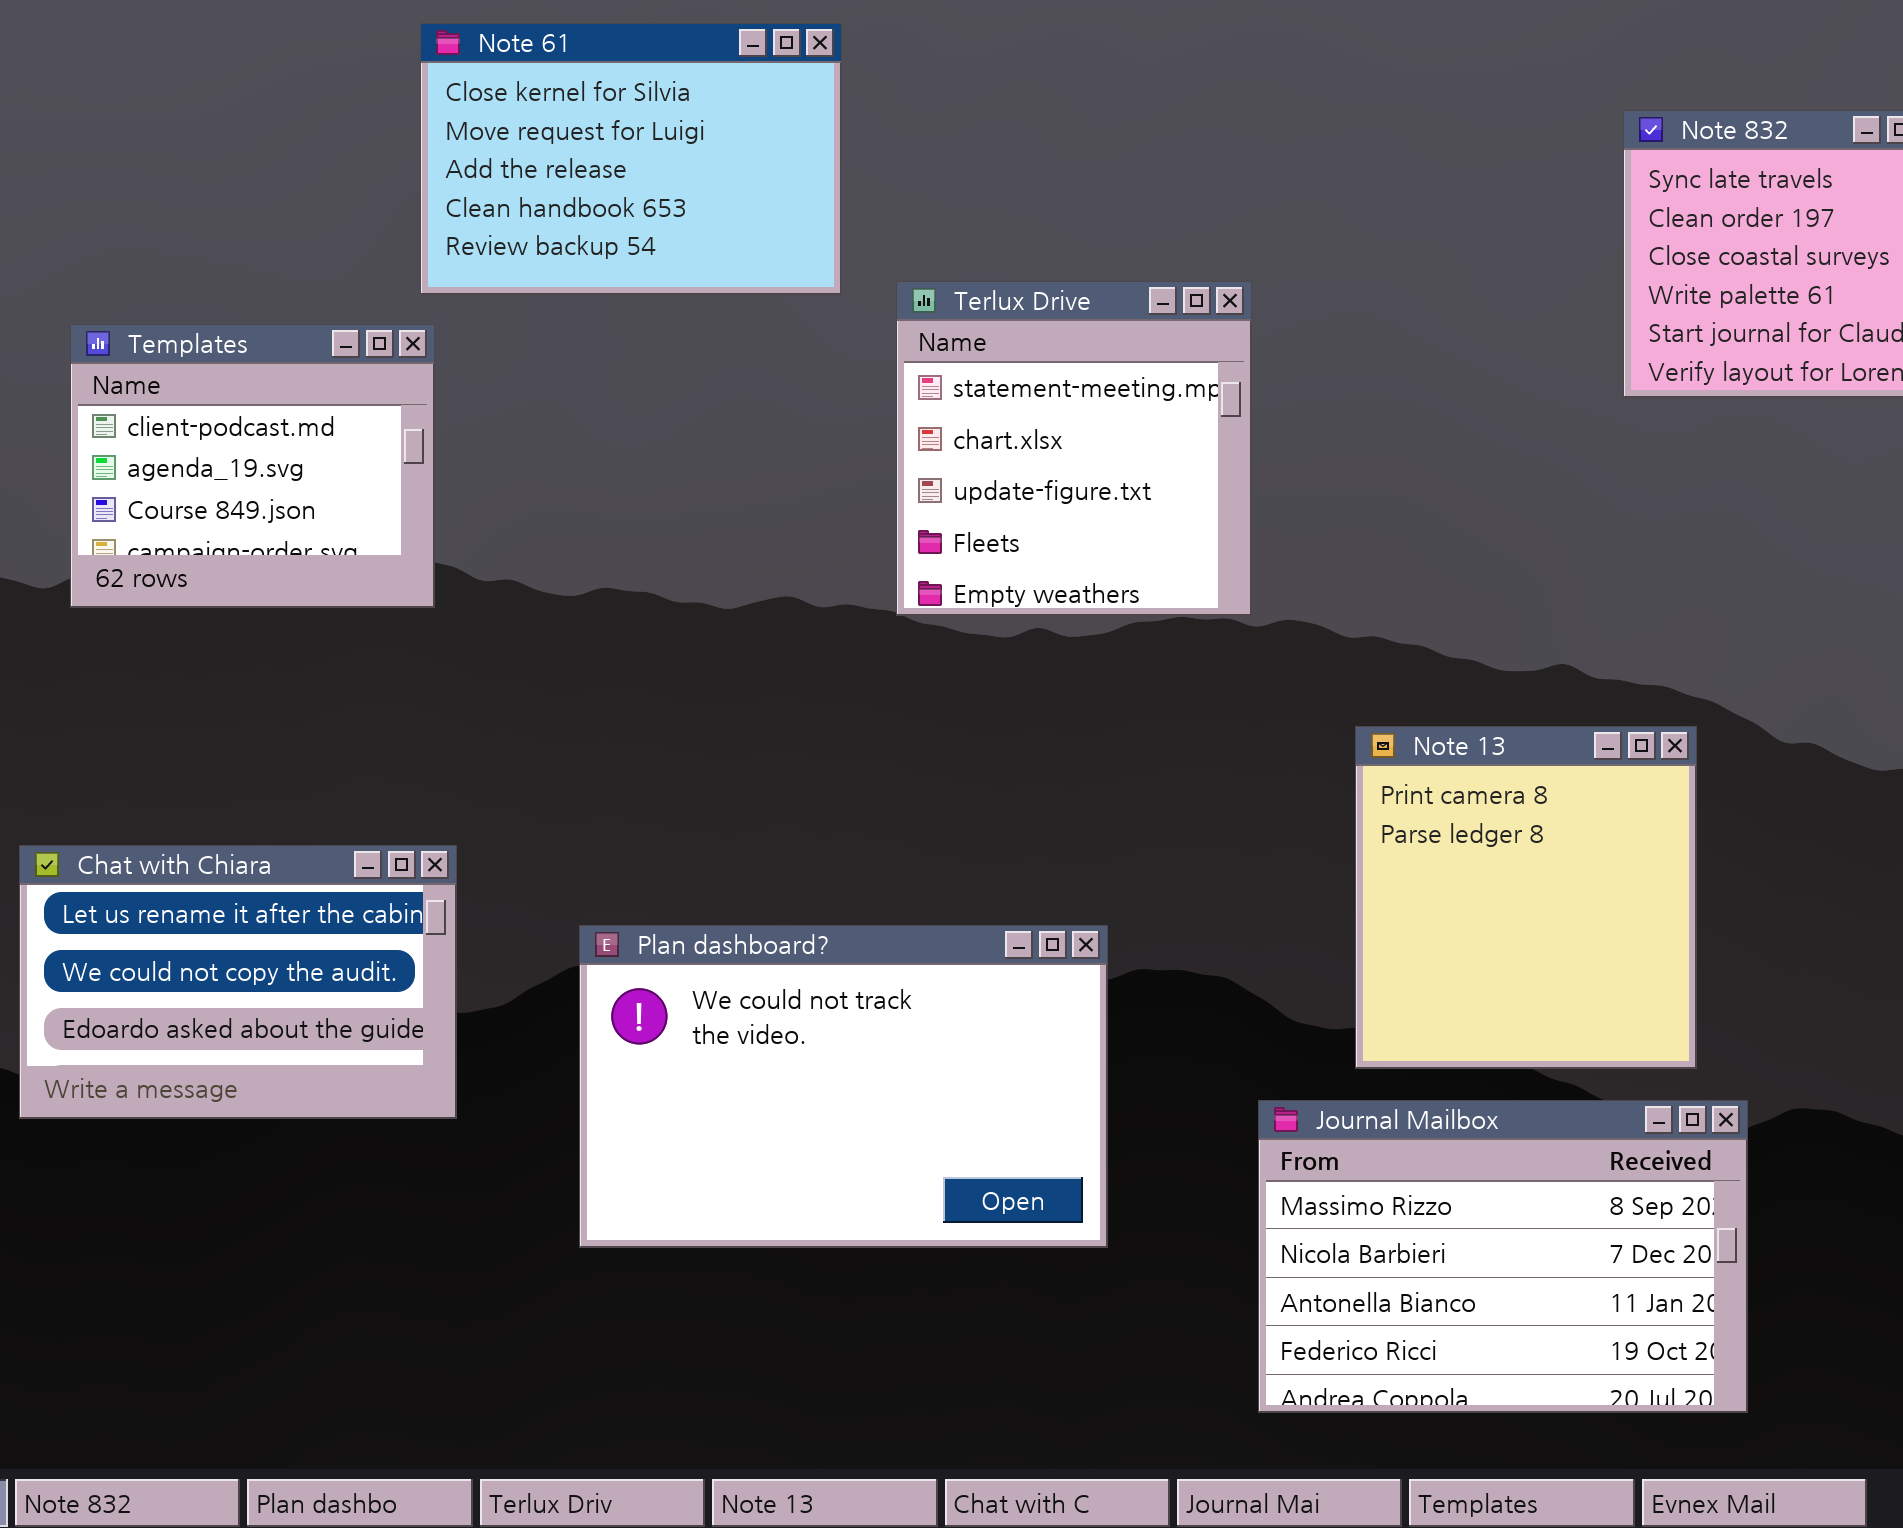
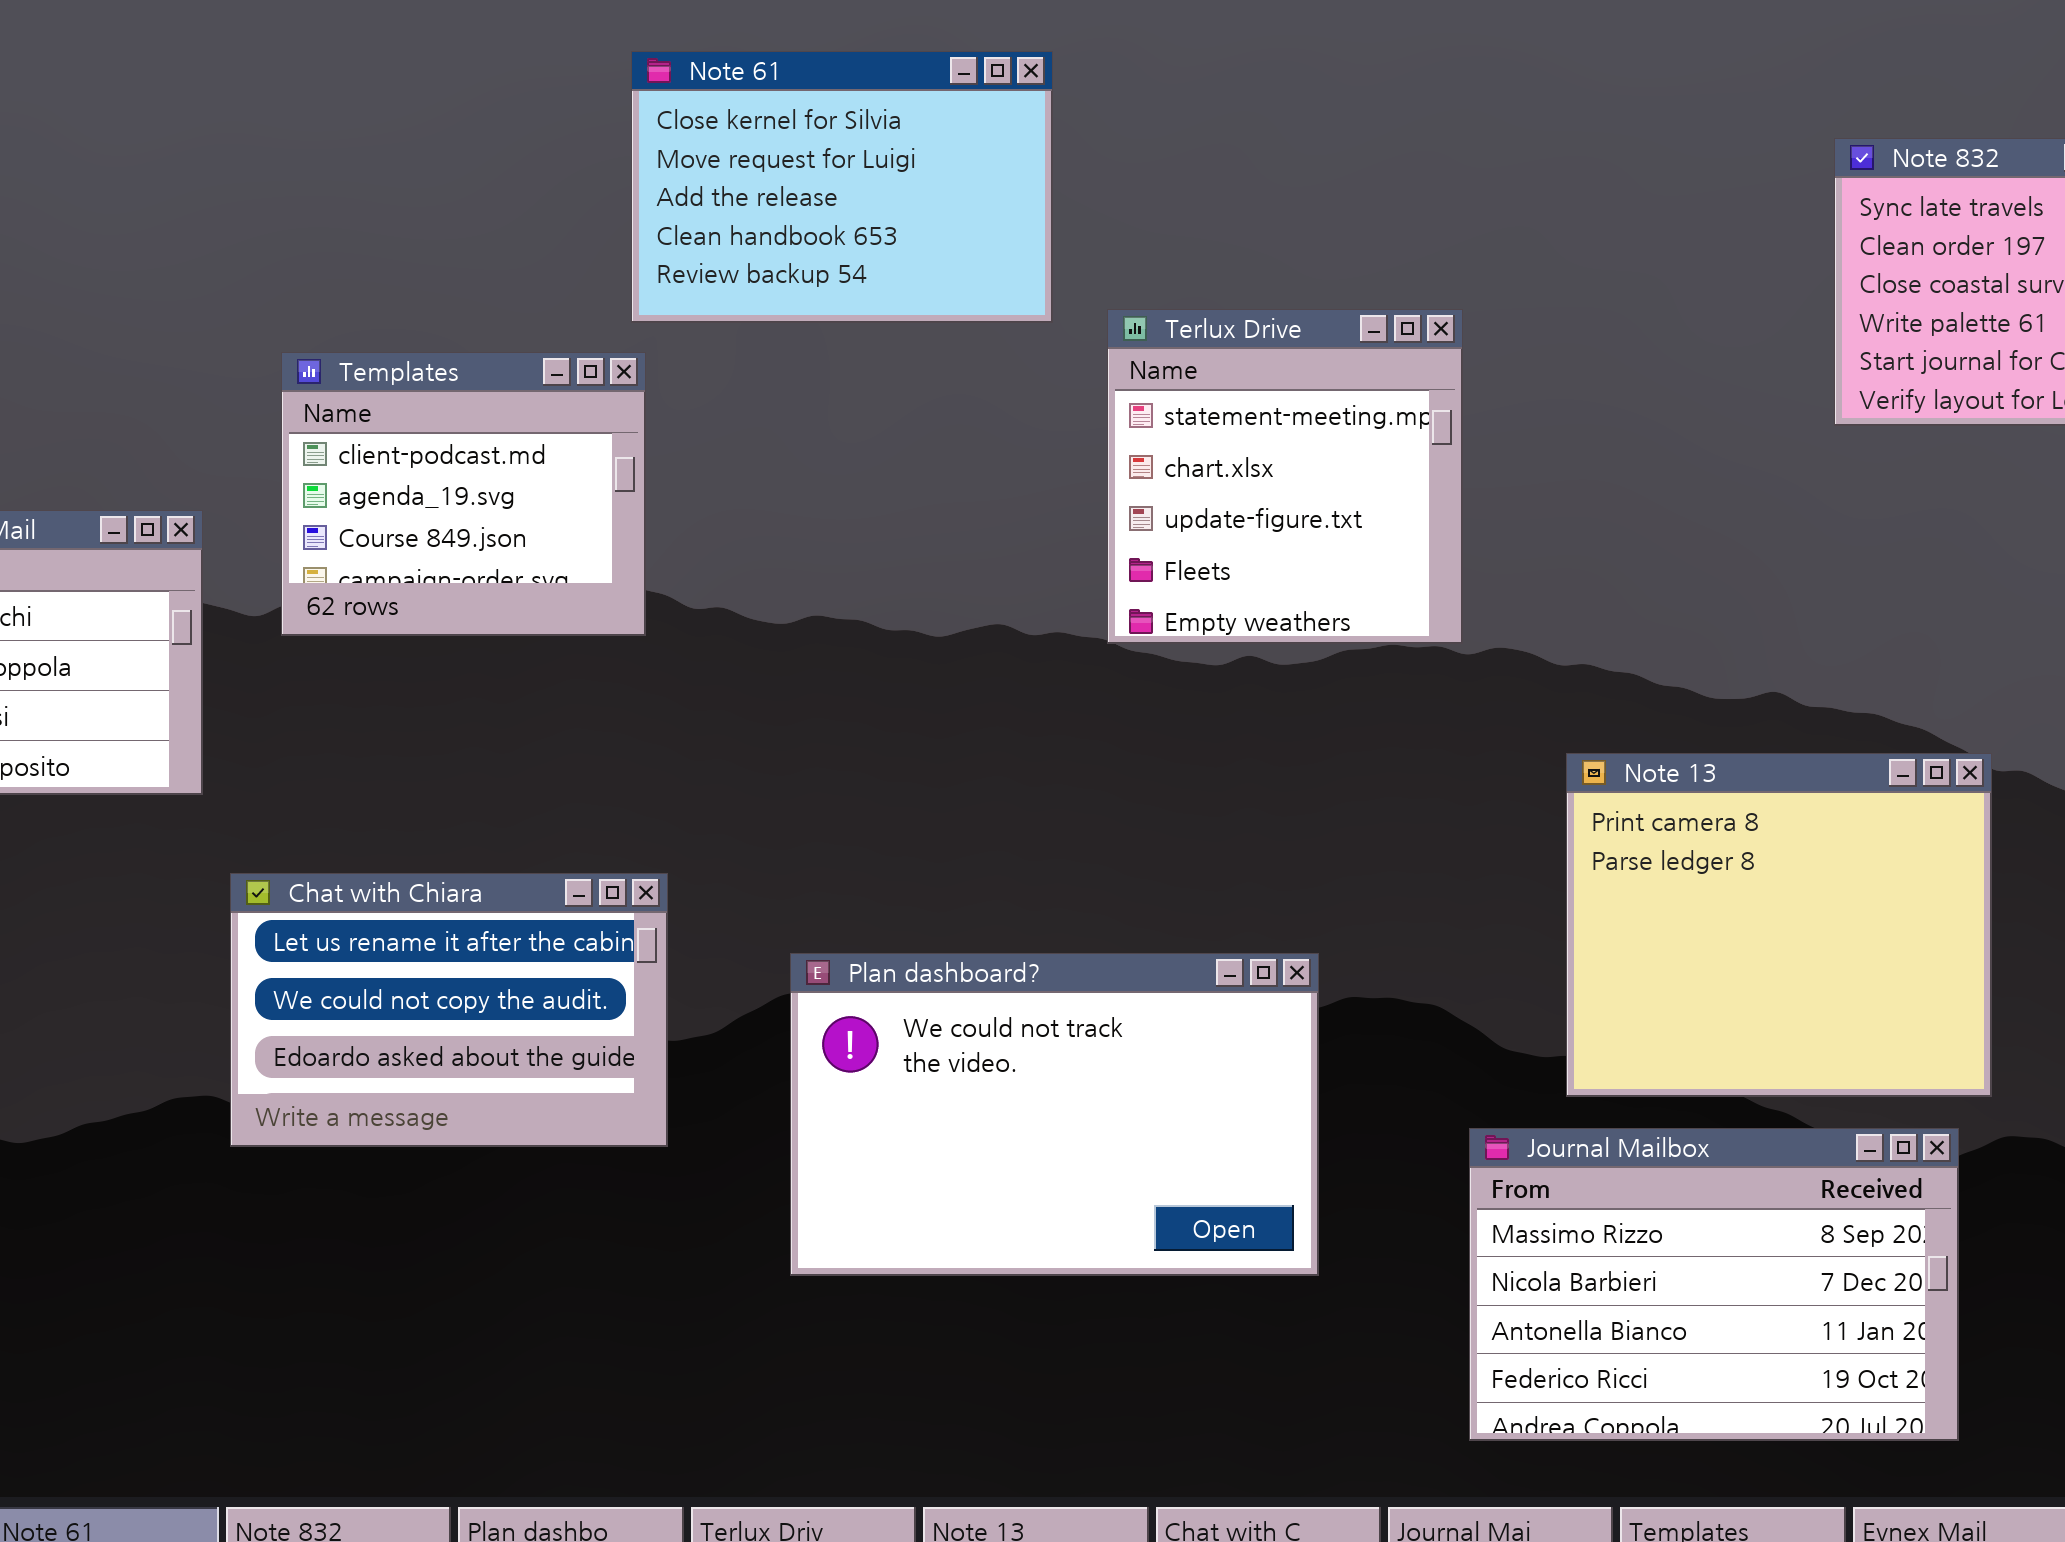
Note 13: [1355,726,1697,1069] -> [1566,753,1992,1097], resized

